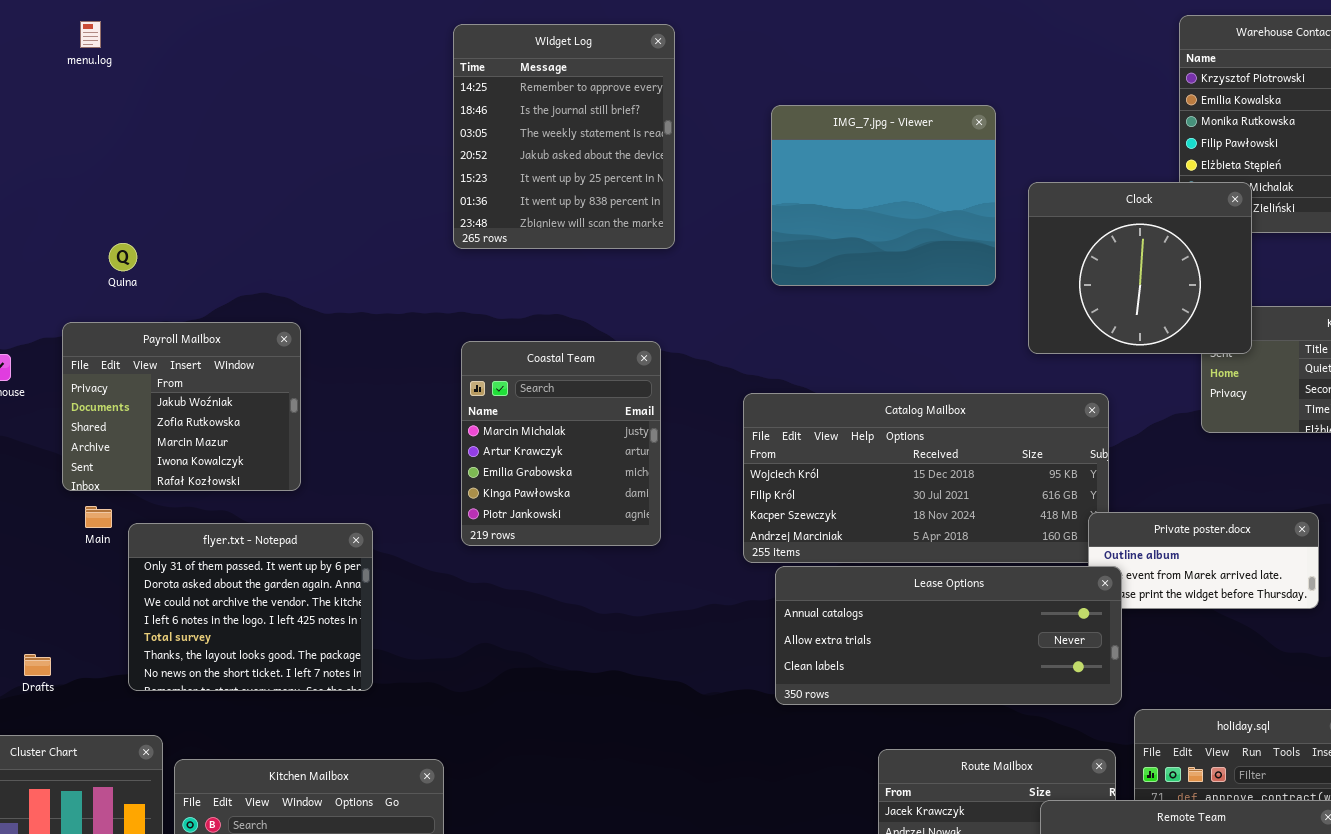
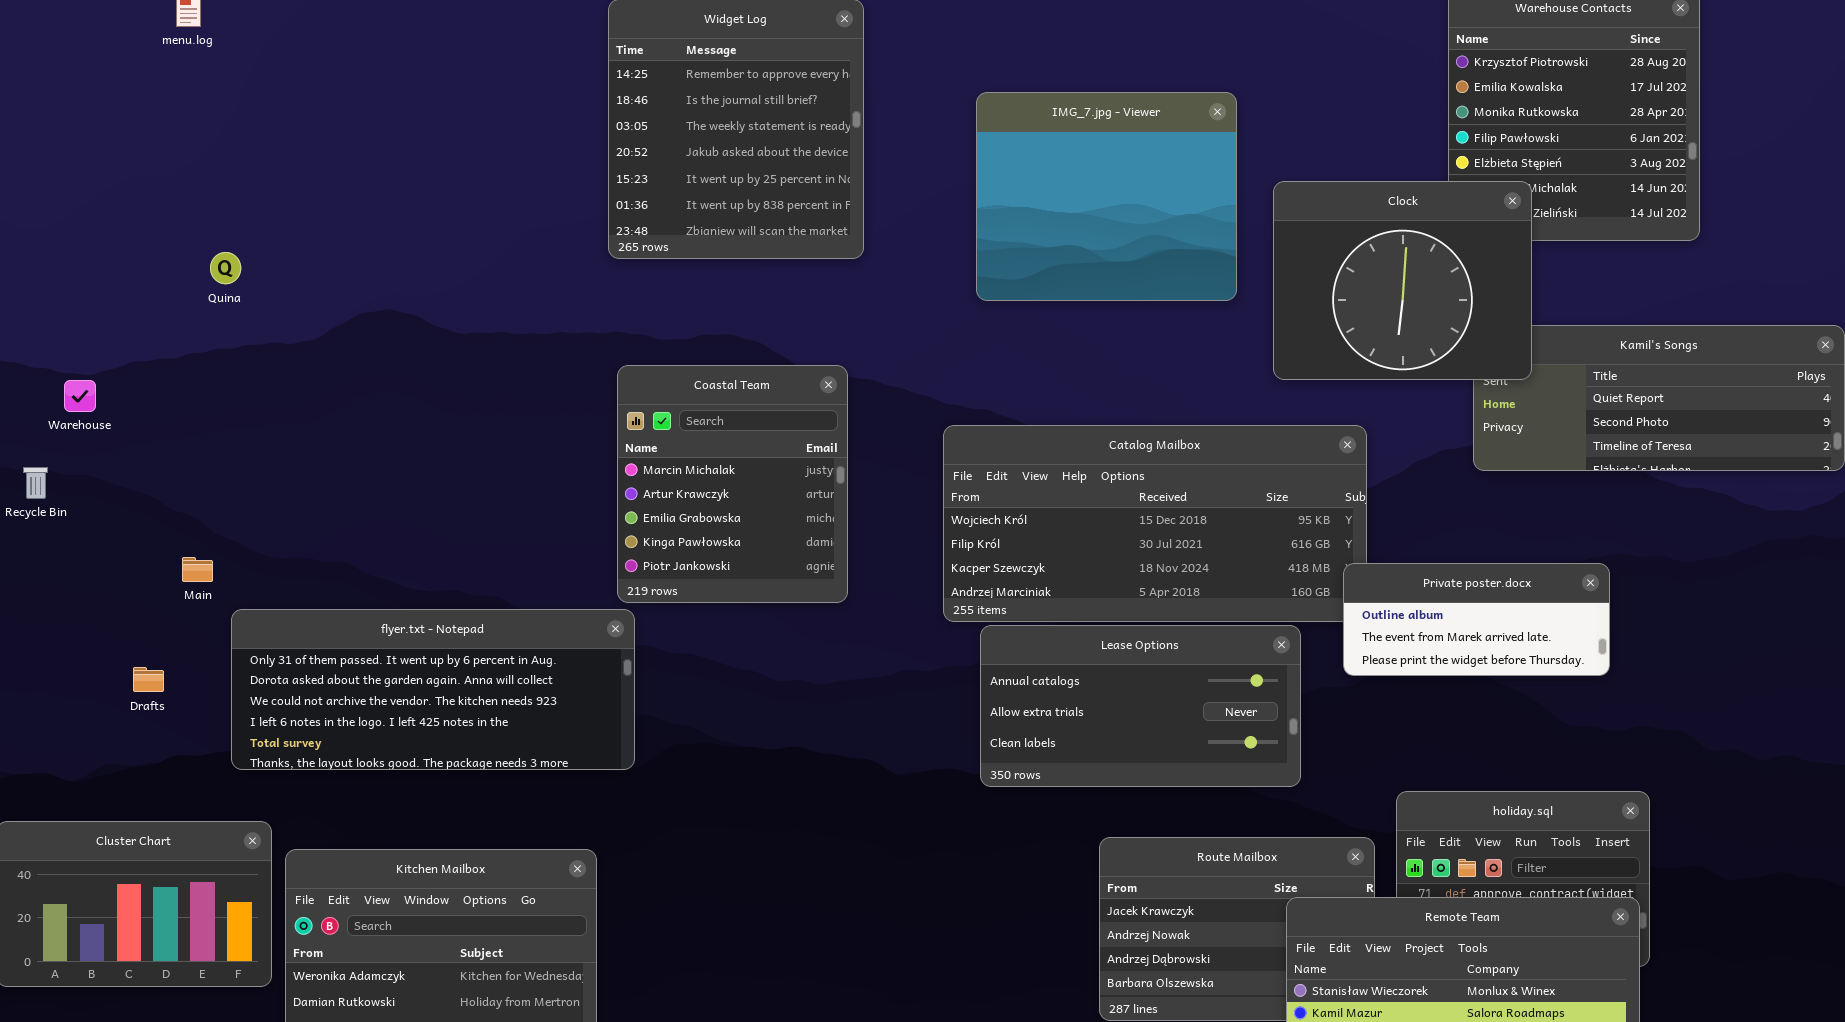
Payroll Mailbox: [62,322,301,491] -> none, closed
flyer.txt - Notepad: [128,523,373,691] -> [231,609,635,770], resized
Lease Options: [775,566,1122,705] -> [980,625,1301,787], resized
Drafts: [24,654,51,676] -> [133,667,164,692], moved

